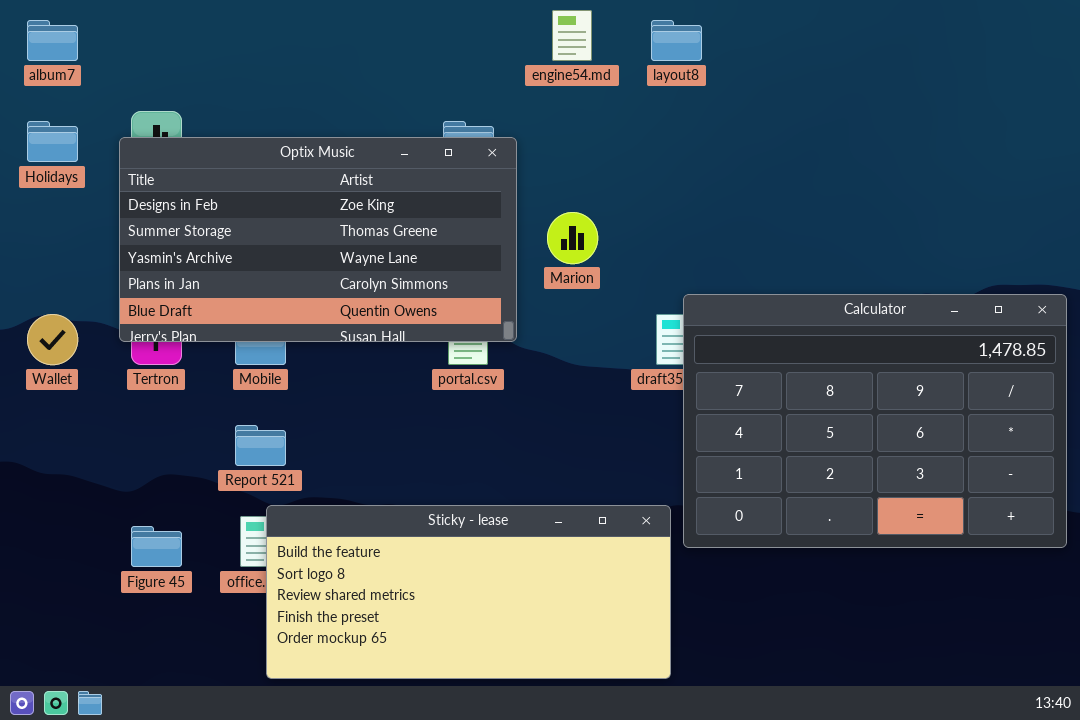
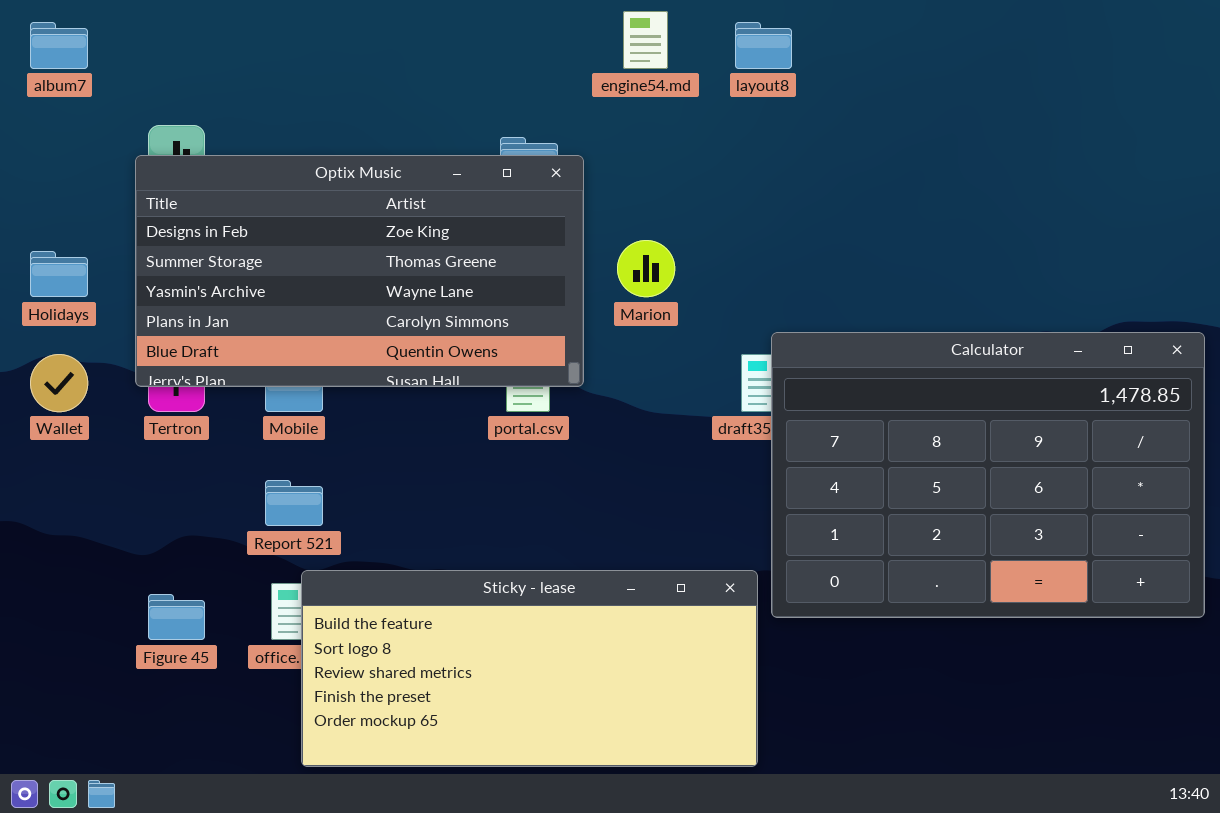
Holidays: [27,121,78,162] -> [30,251,88,297], moved

